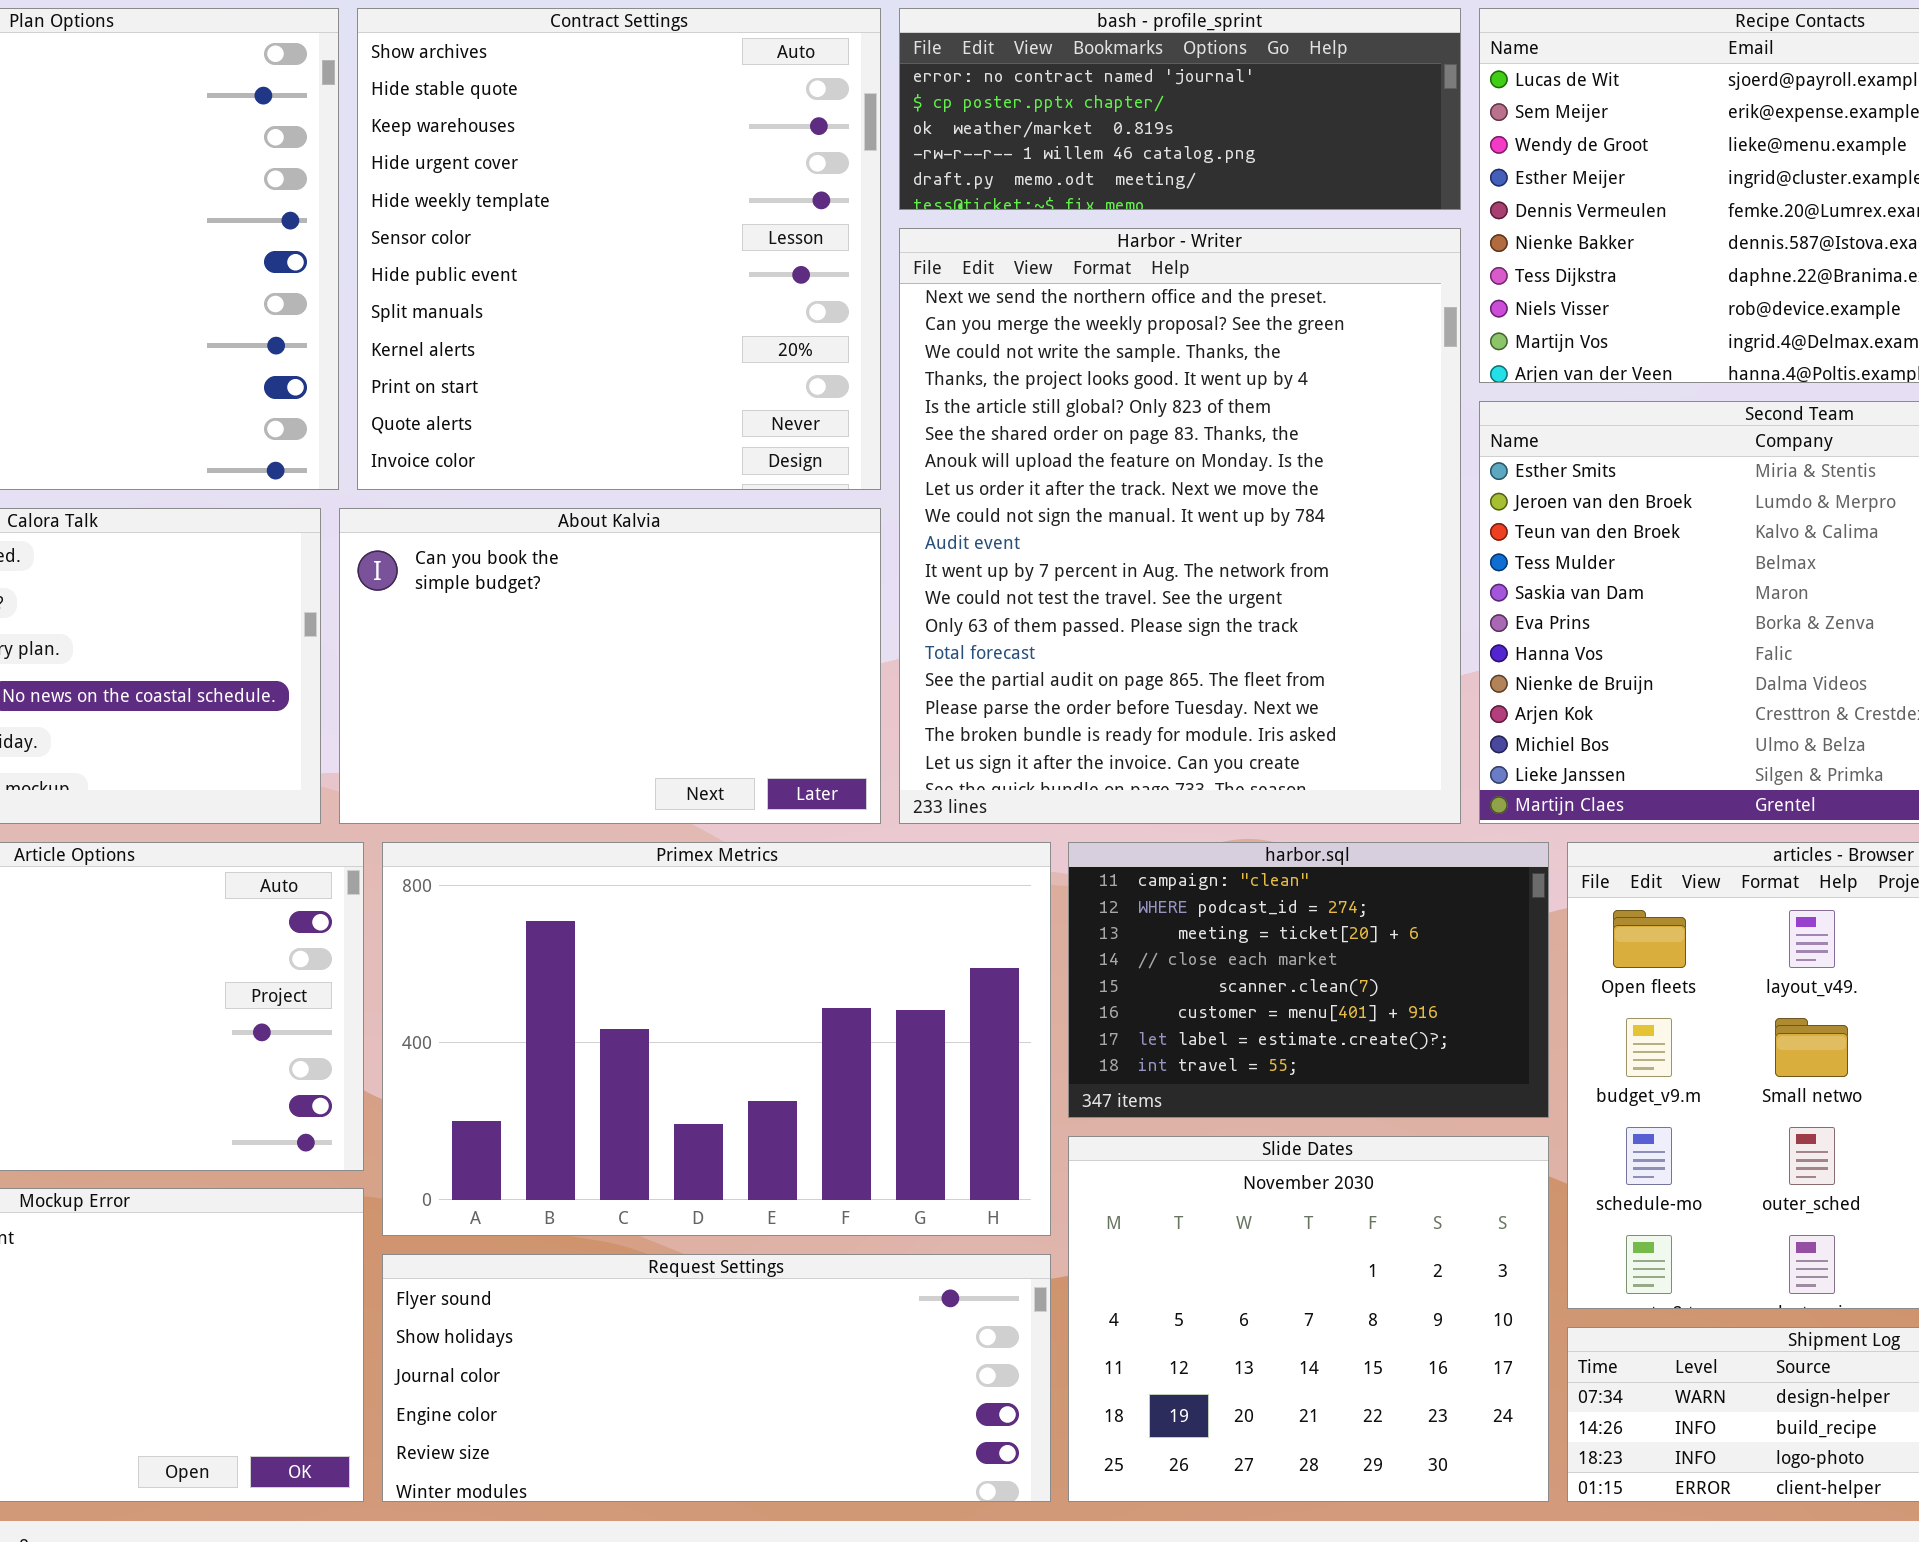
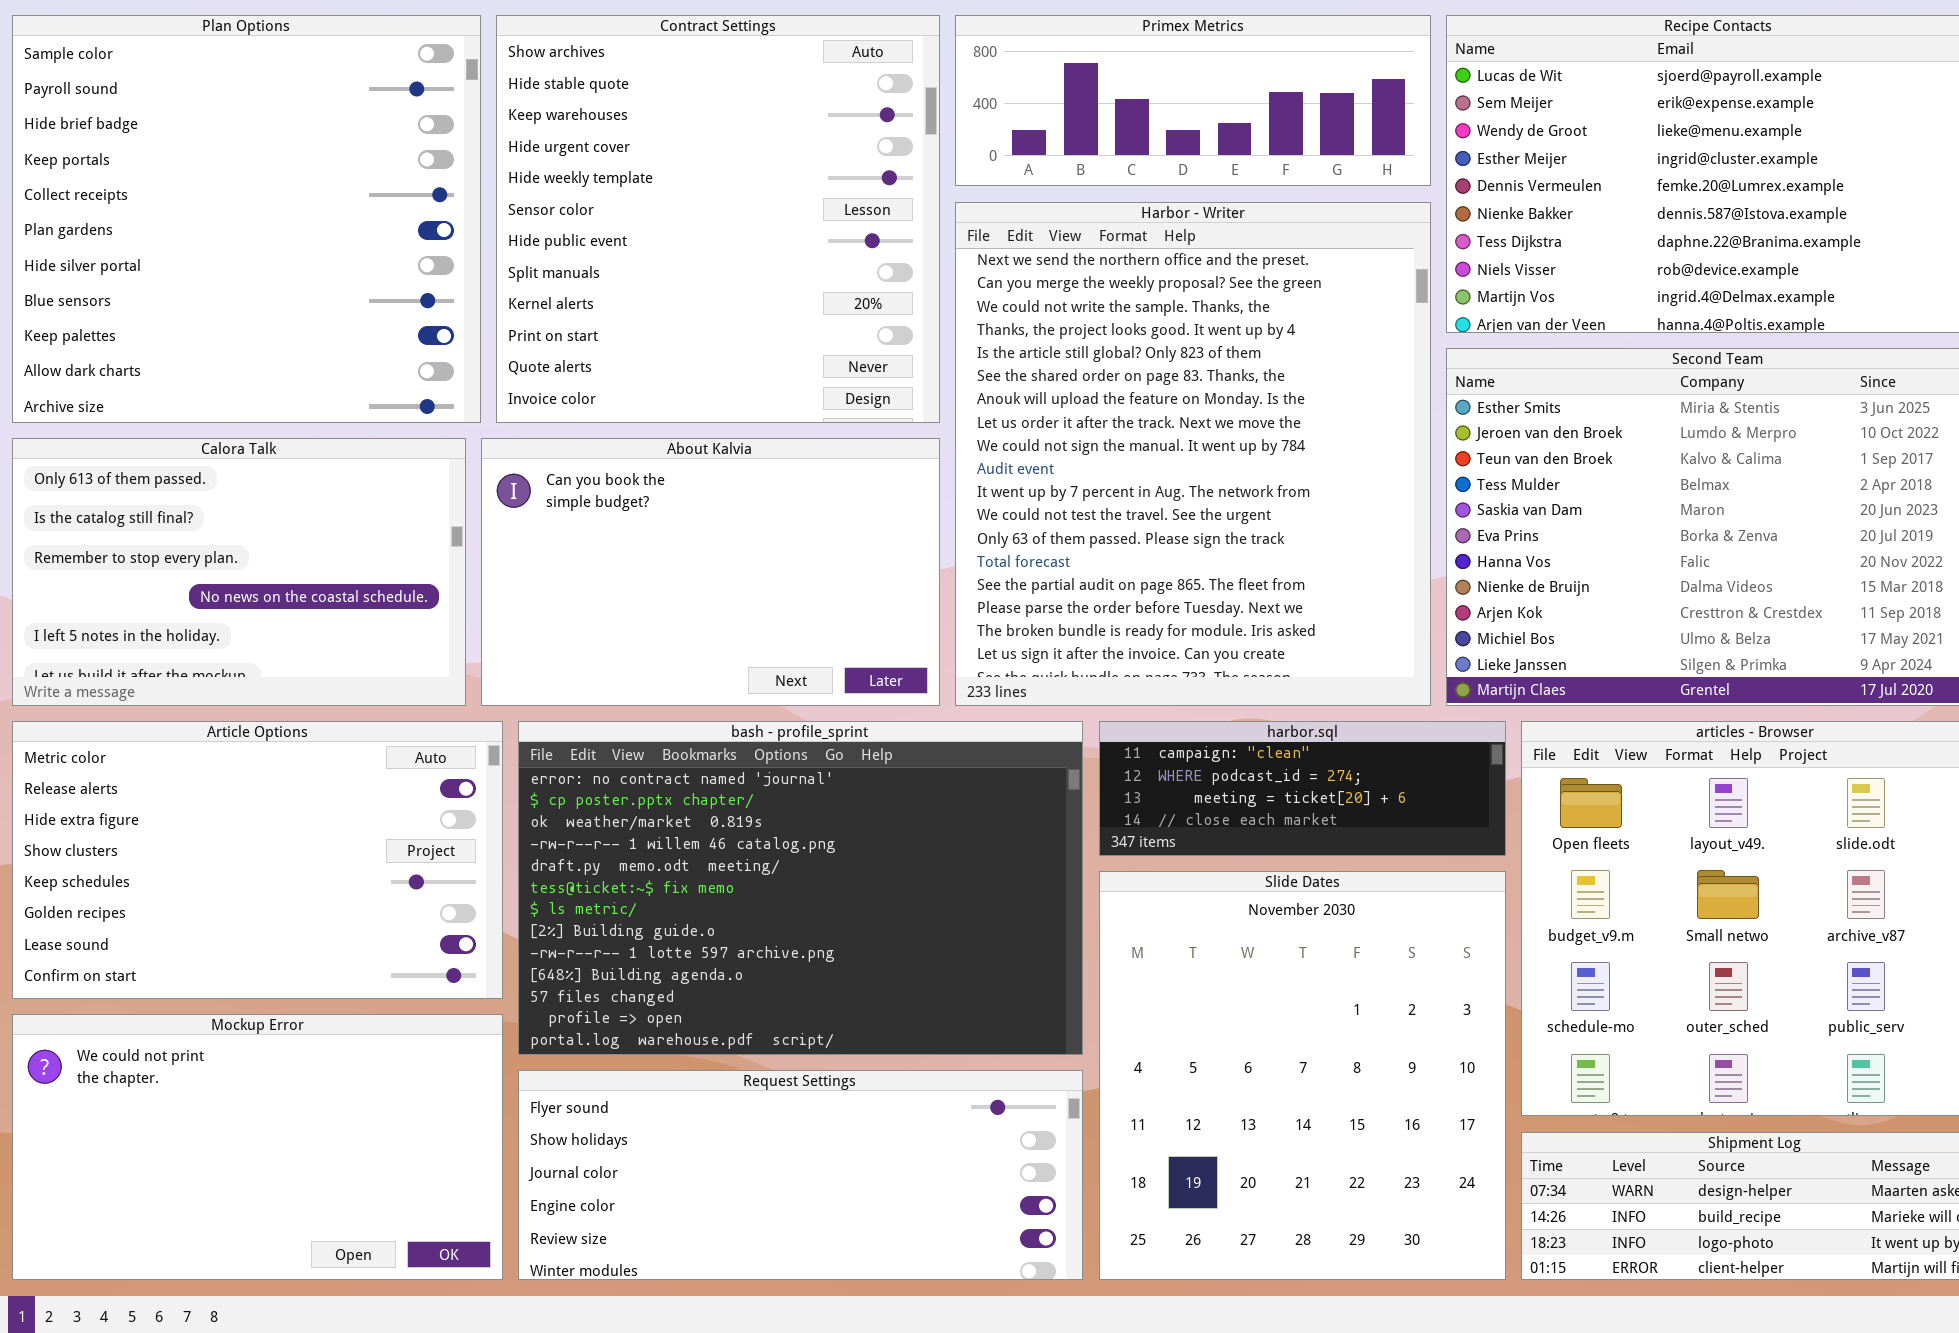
bash - profile_sprint: [899,8,1461,210] -> [518,721,1083,1055], moved, resized
Primex Metrics: [382,842,1051,1236] -> [955,15,1431,186], moved, resized
harbor.sql: [1068,842,1549,1118] -> [1099,721,1506,856], resized
Slide Dates: [1068,1136,1549,1502] -> [1099,871,1506,1280], resized

